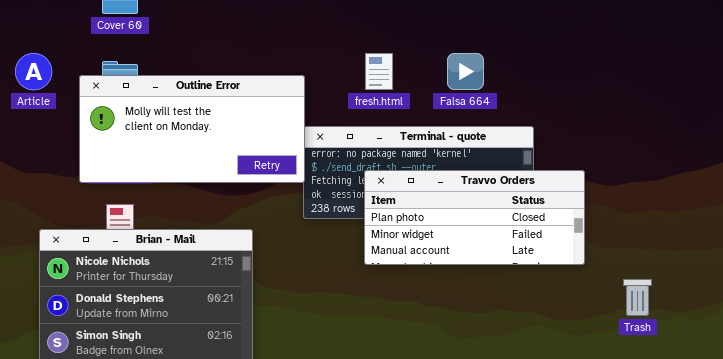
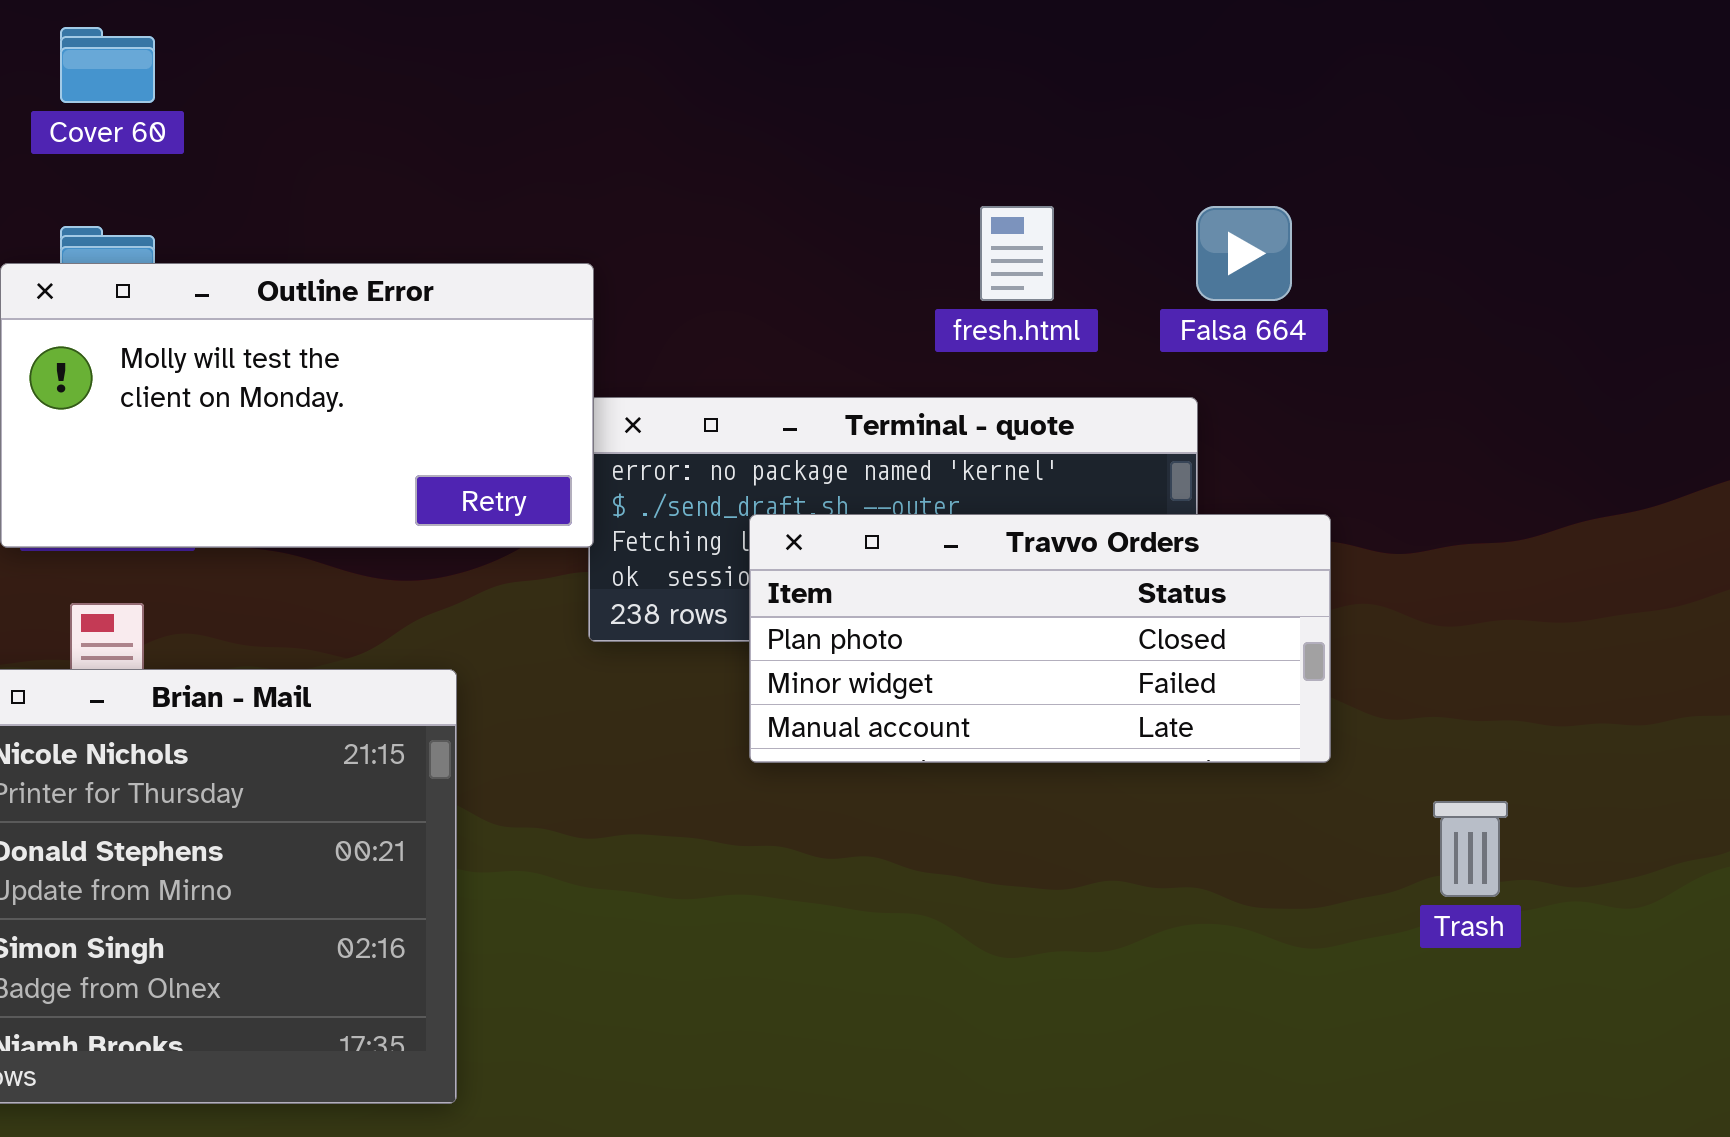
fresh.html: [365,53,393,90] -> [980,206,1054,301], moved
Falsa 664: [447,53,484,90] -> [1196,206,1292,301], moved

